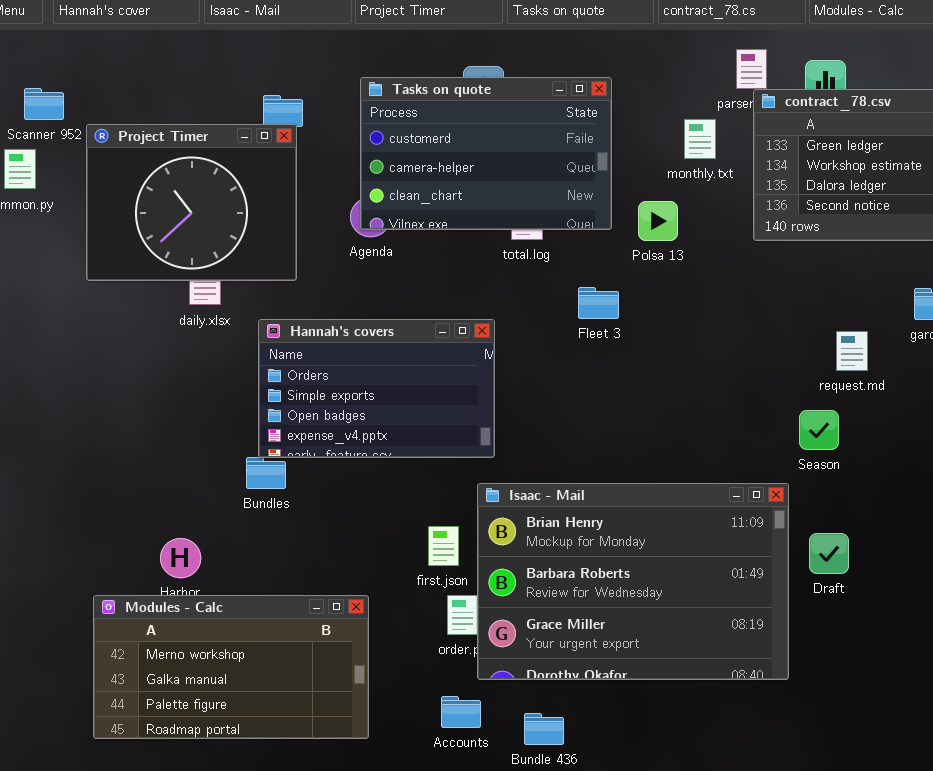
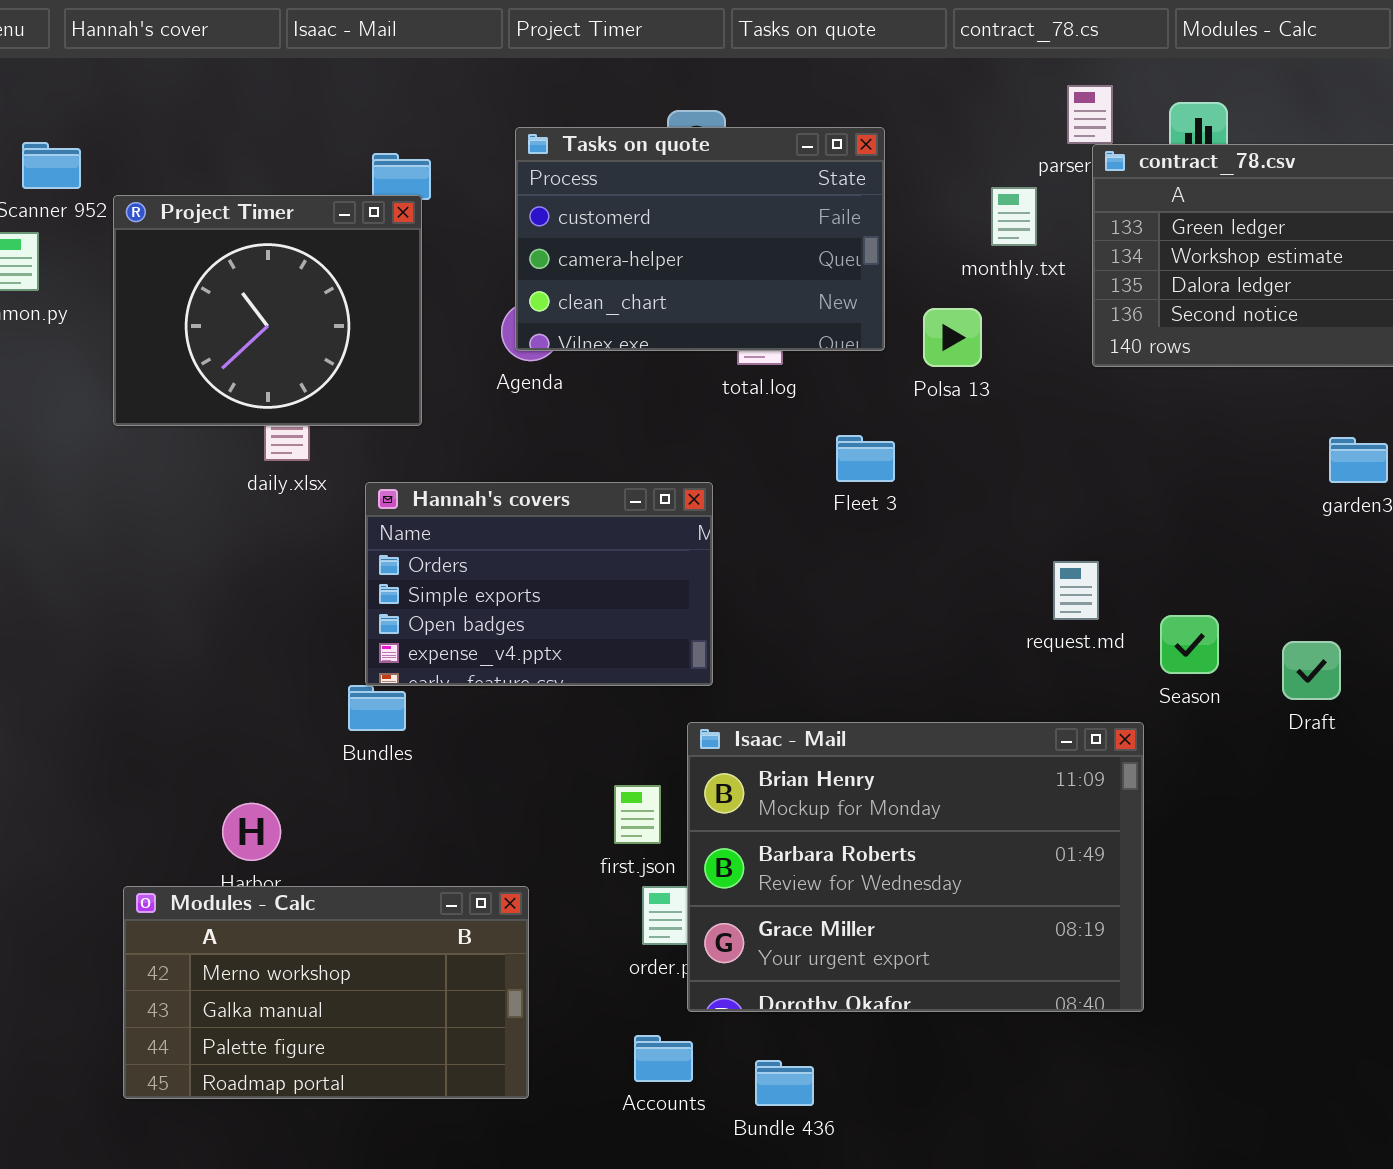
request.md: [836,331,868,371] -> [1053,561,1099,620], moved
Draft: [809,533,849,574] -> [1282,641,1341,700], moved

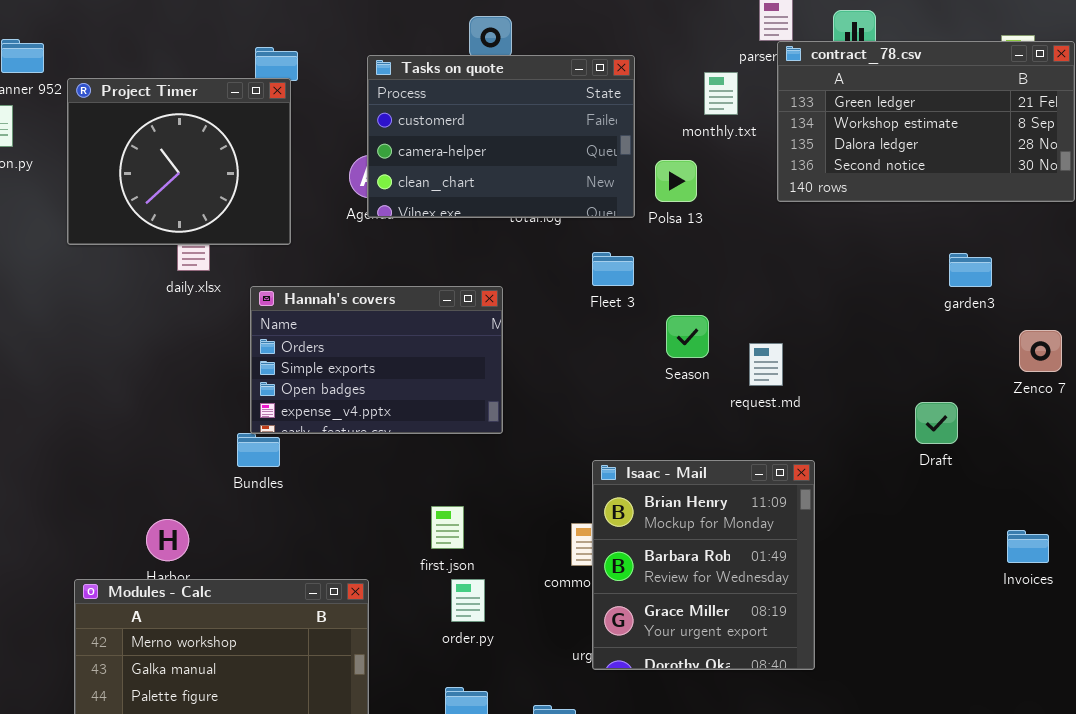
Tasks on quote: [515,127,885,351] -> [367,55,635,218], moved
Season: [1160,615,1219,674] -> [666,315,709,358], moved
Isaac - Mail: [687,722,1144,1012] -> [592,460,815,670], resized

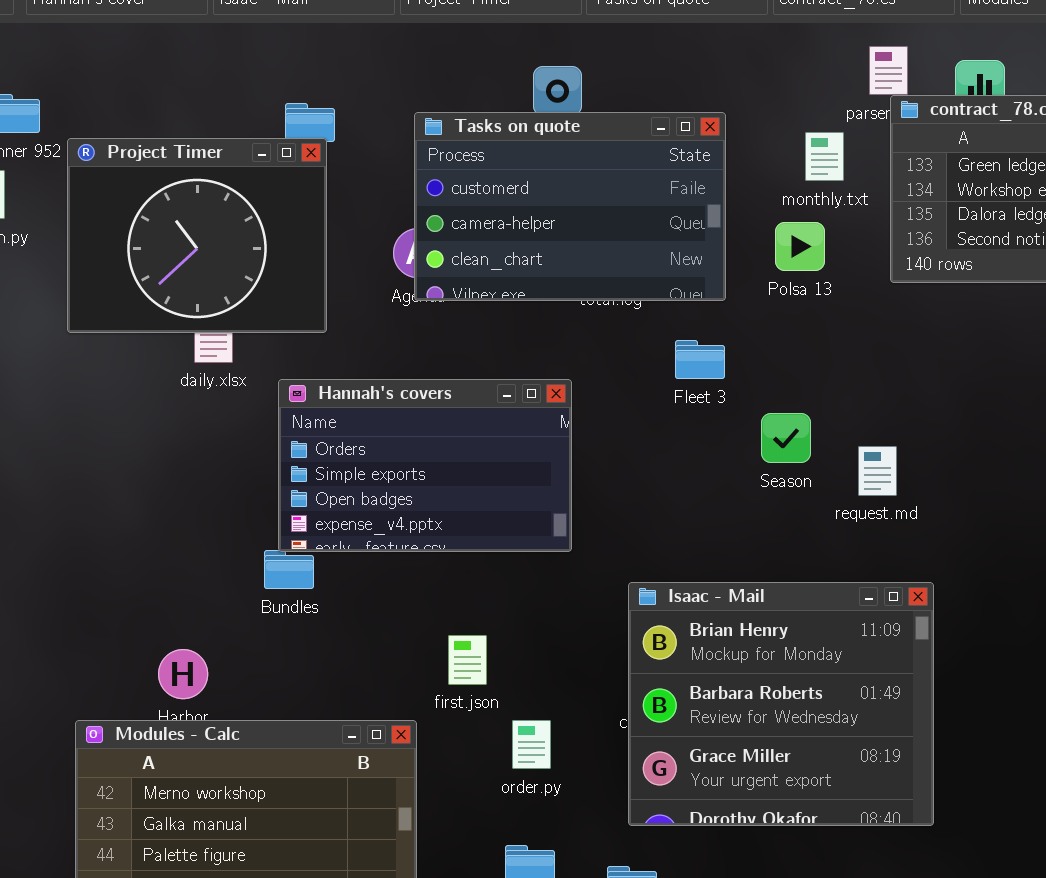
Polsa 13: [655,160,697,202] -> [775,222,825,271], moved
Isaac - Mail: [592,460,815,670] -> [628,582,934,826], resized
first.json: [431,506,464,549] -> [448,635,487,685], moved

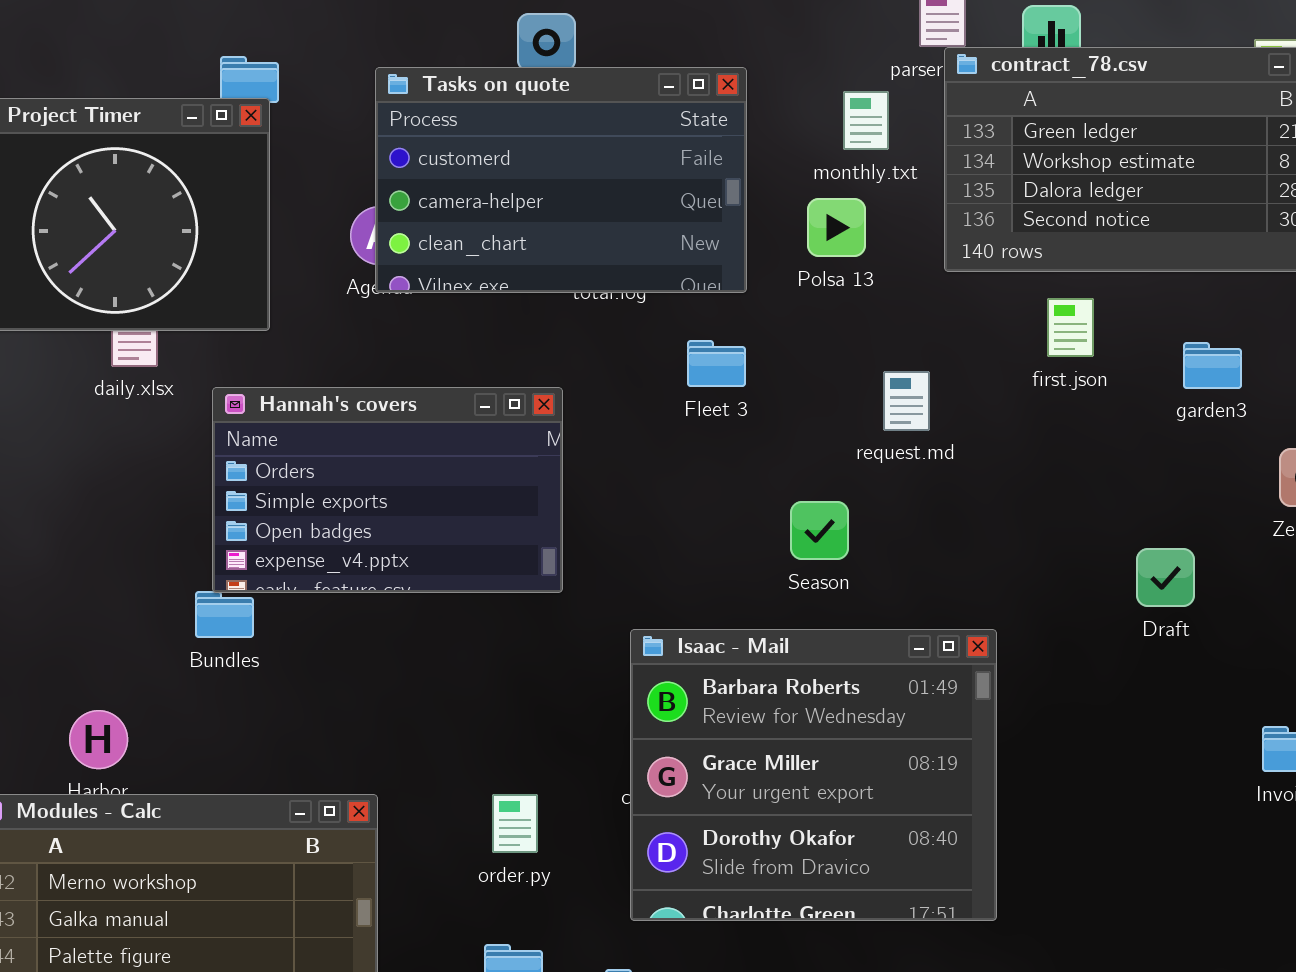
Season: [761,413,811,463] -> [790,501,849,560], moved
request.md: [858,446,897,496] -> [883,371,930,431], moved
Isaac - Mail: [628,582,934,826] -> [630,629,997,921], scrolled down 1 row
first.json: [448,635,487,685] -> [1047,298,1094,357], moved

